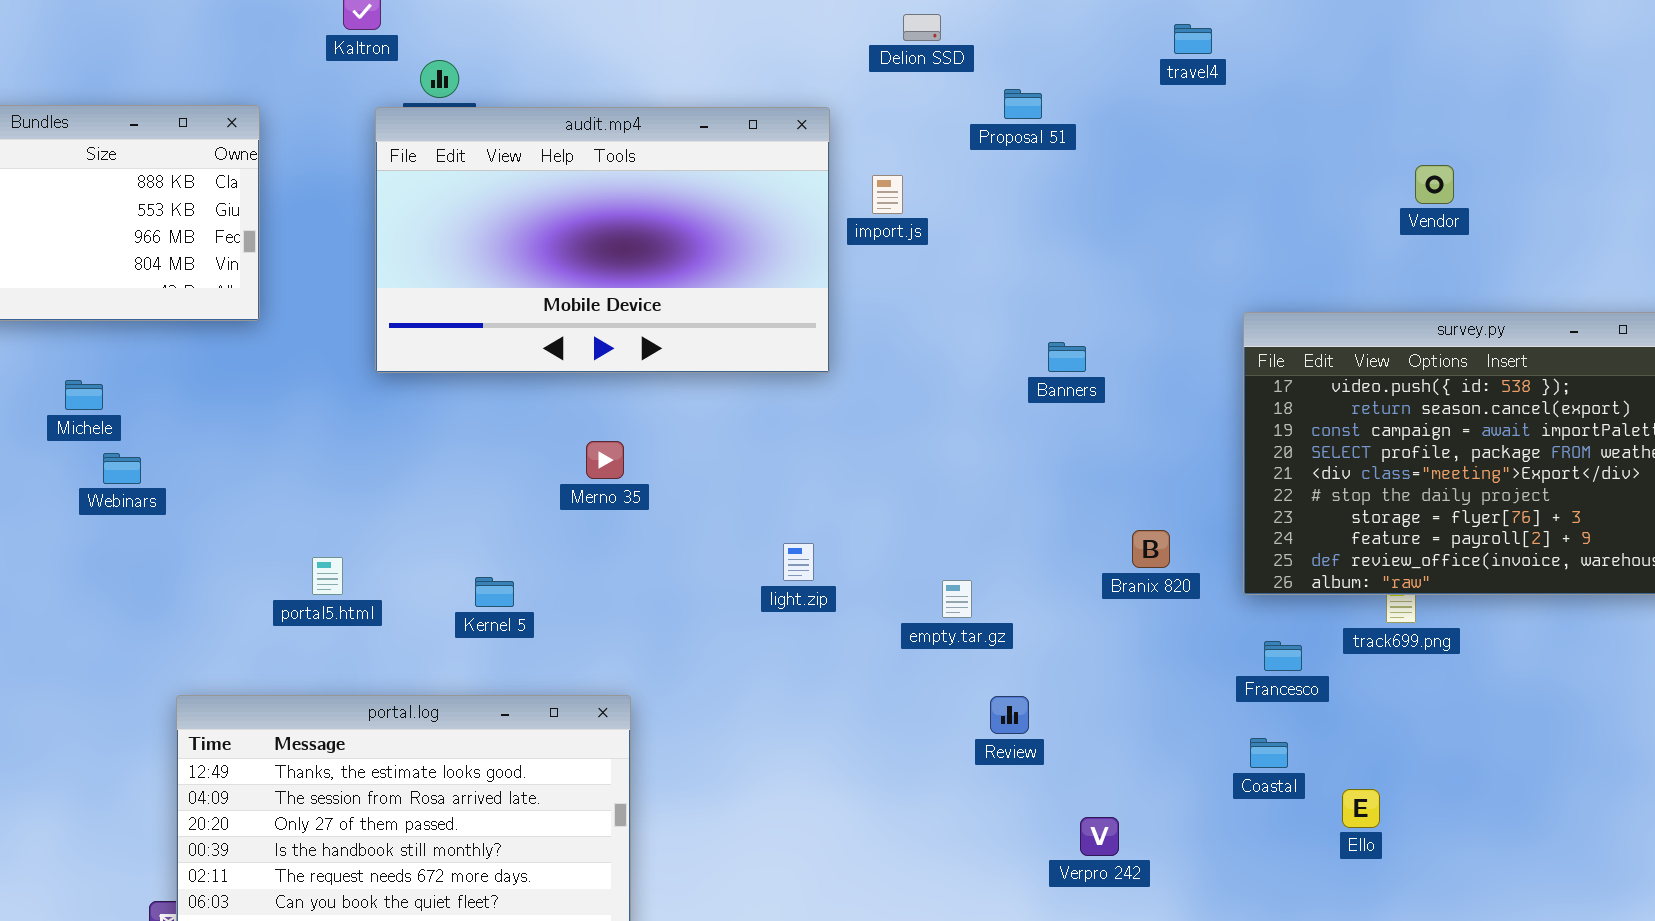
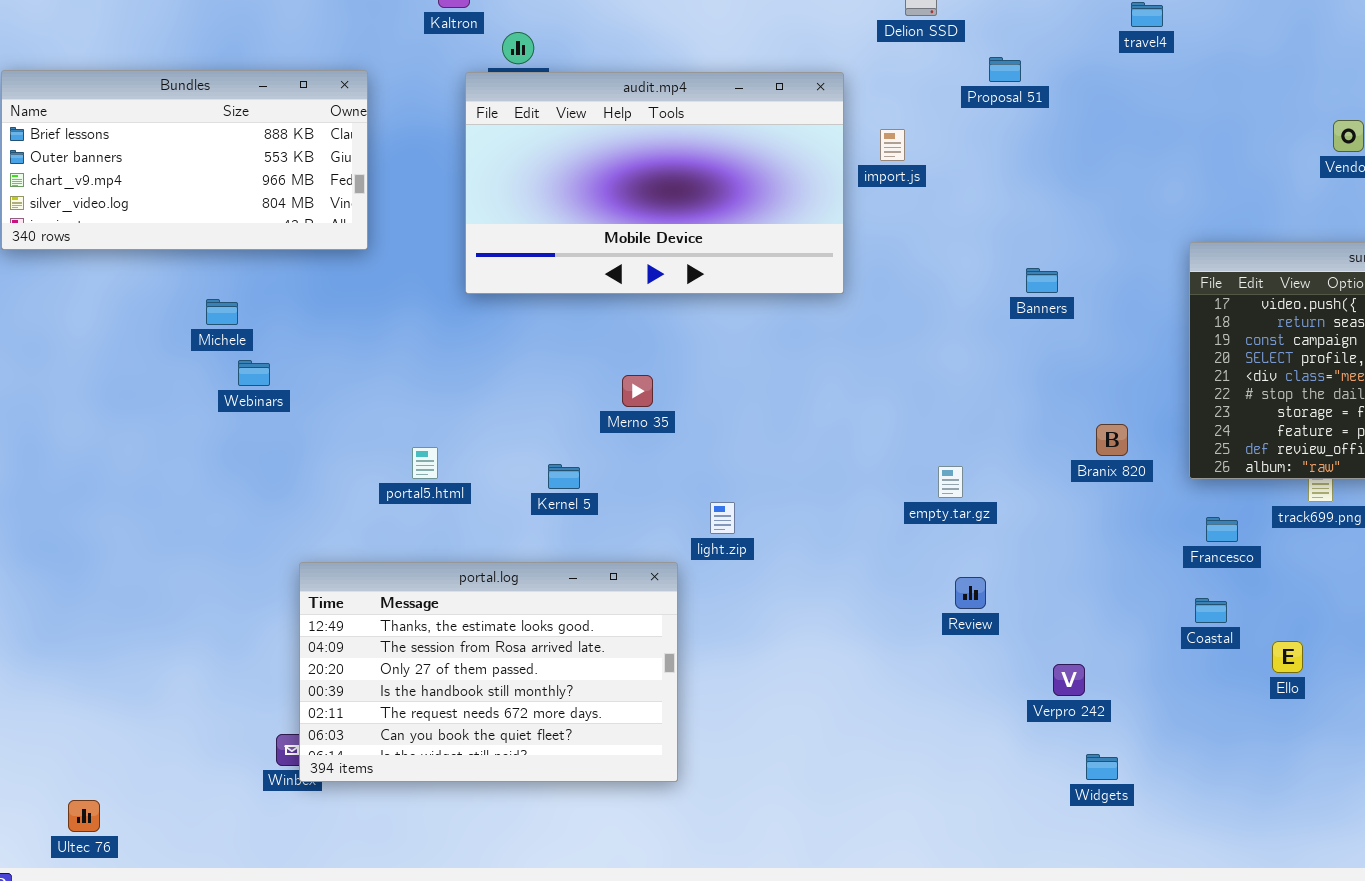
Merno 35: [586,441,624,479] -> [622,375,653,407], moved
light.zip: [783,543,814,581] -> [710,502,735,534], moved
Review: [990,696,1029,734] -> [955,577,986,609], moved

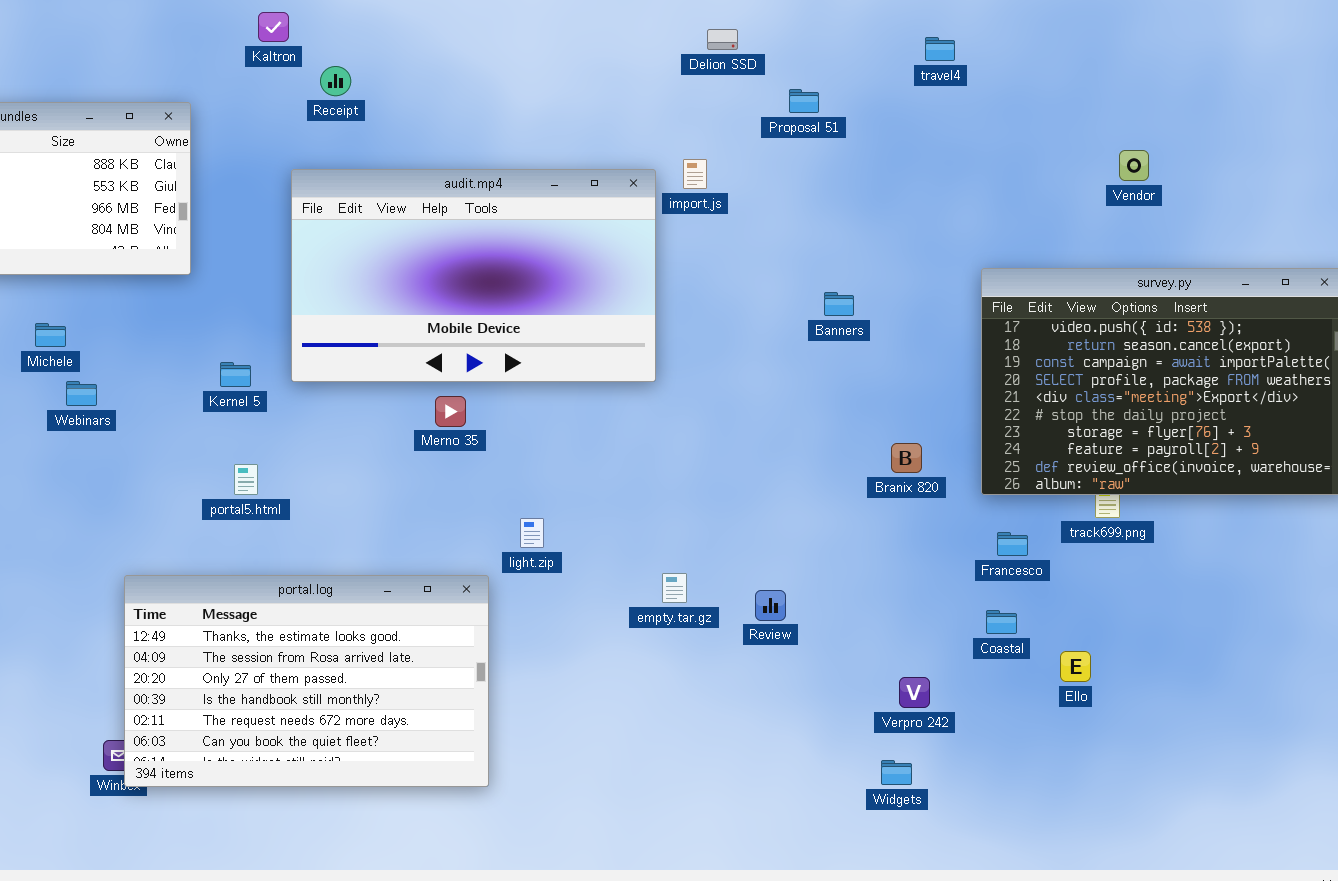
audit.mp4: [465,72,844,294] -> [291,169,656,382], moved
Kernel 5: [548,464,580,489] -> [220,362,251,387], moved
empty.tar.gz: [938,466,963,498] -> [662,573,687,603], moved
Verpro 242: [1053,664,1085,696] -> [899,677,930,708], moved

